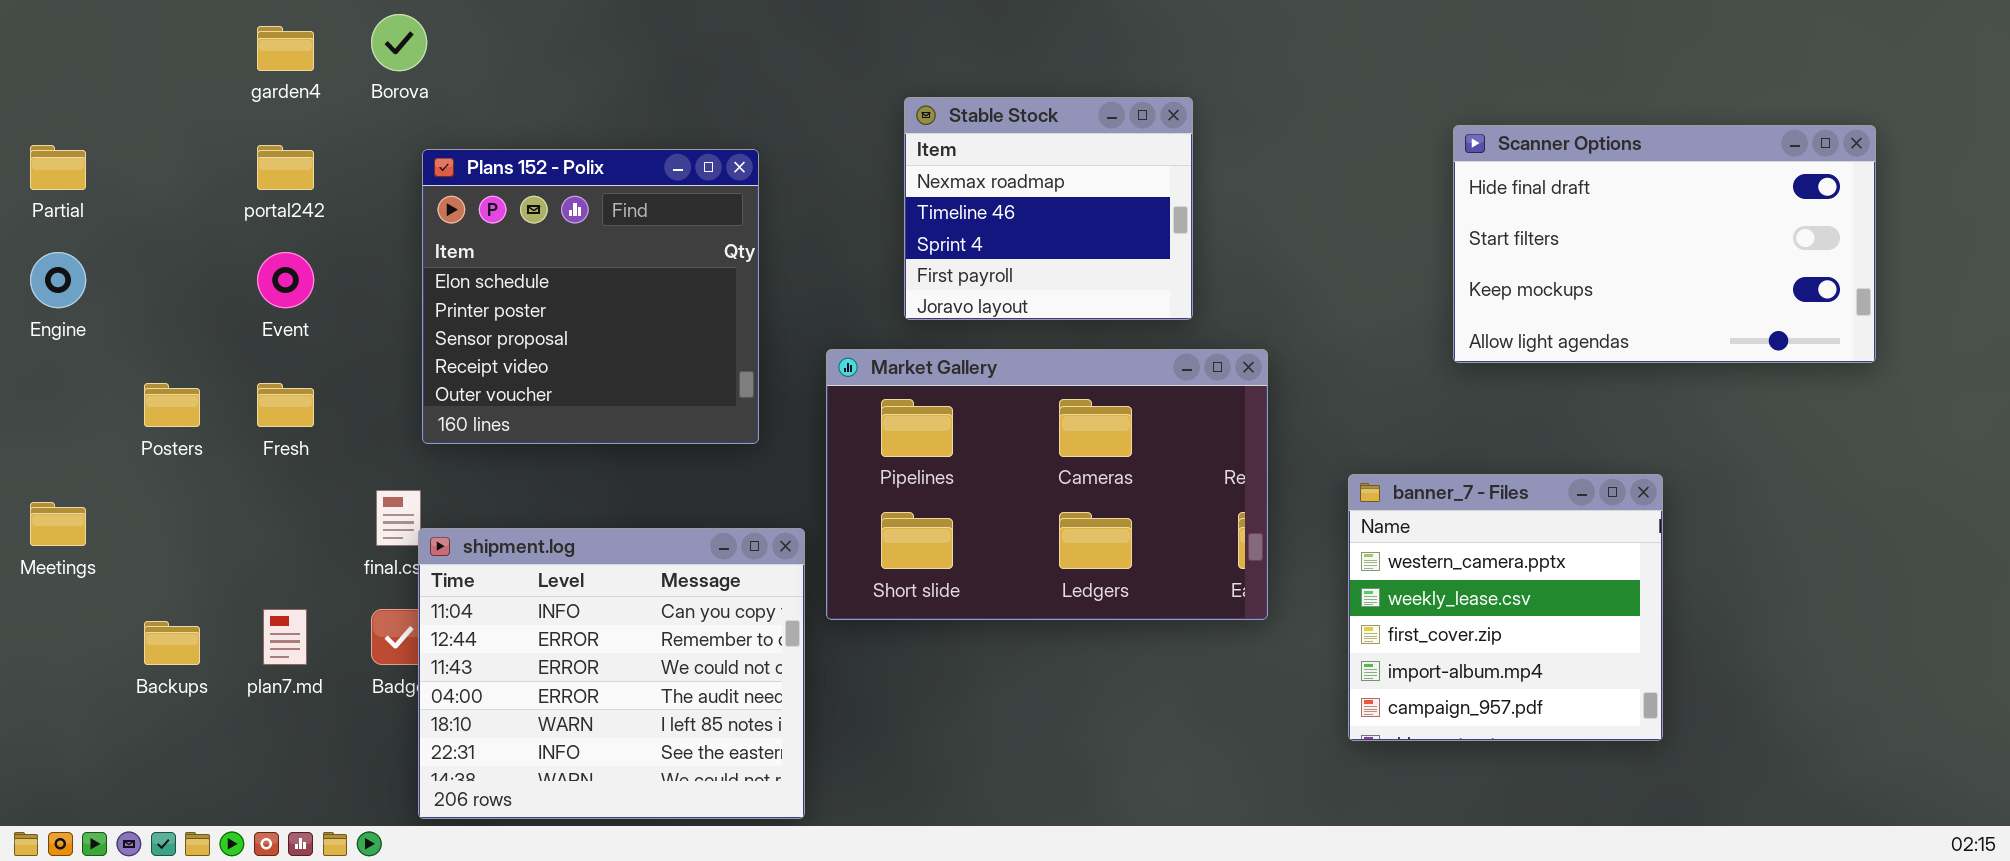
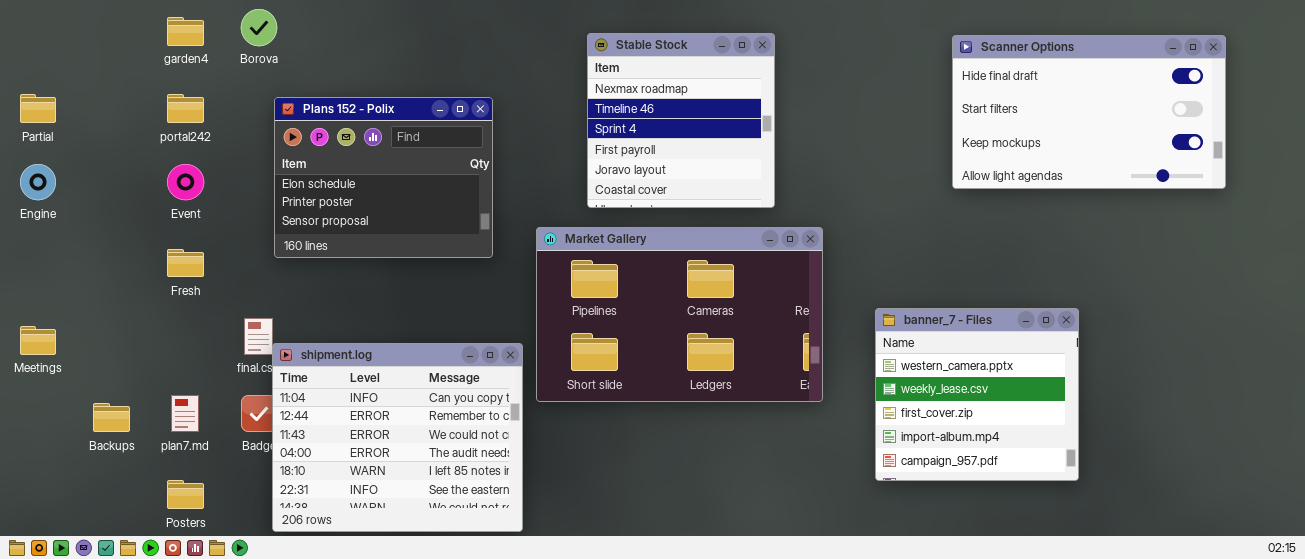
Stable Stock: [904,97,1193,320] -> [587,33,775,208], resized
Scanner Options: [1453,125,1876,363] -> [952,35,1226,189], moved
Plans 152 - Polix: [422,149,759,444] -> [274,97,493,258], resized
Posters: [144,383,200,427] -> [167,480,204,509], moved

